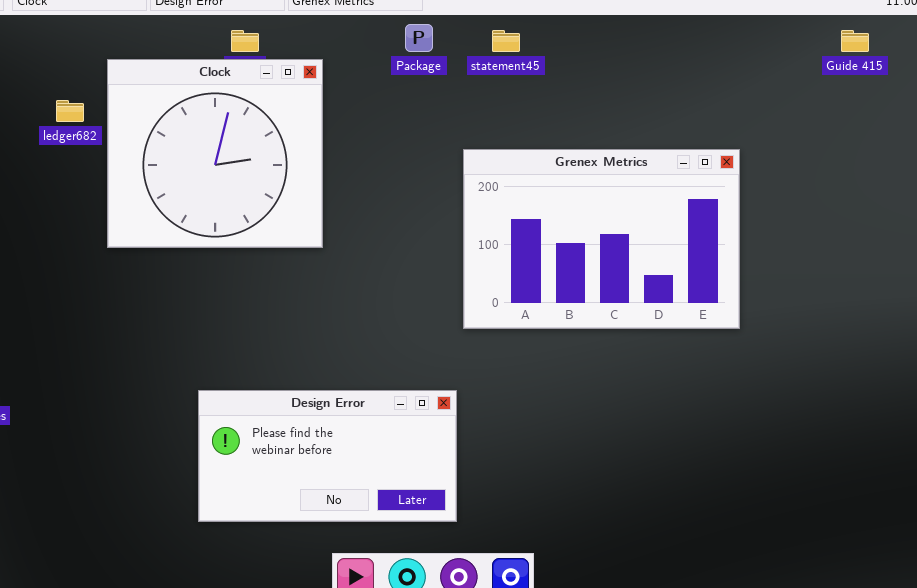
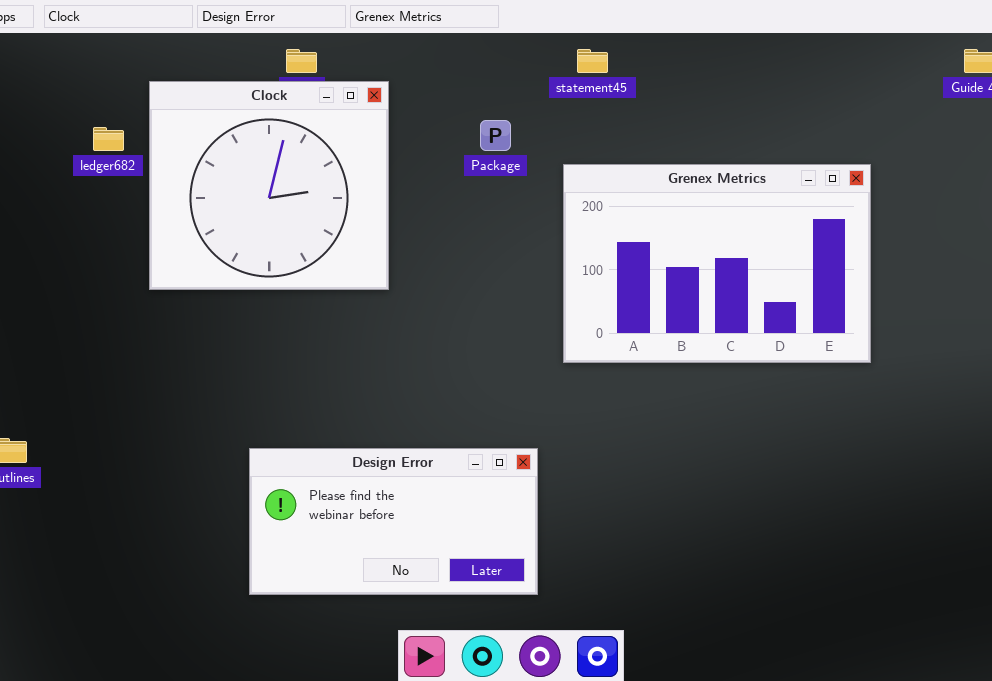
Package: [405,24,433,52] -> [480,120,511,151], moved
Grenex Metrics: [463,149,740,329] -> [563,164,871,363], moved

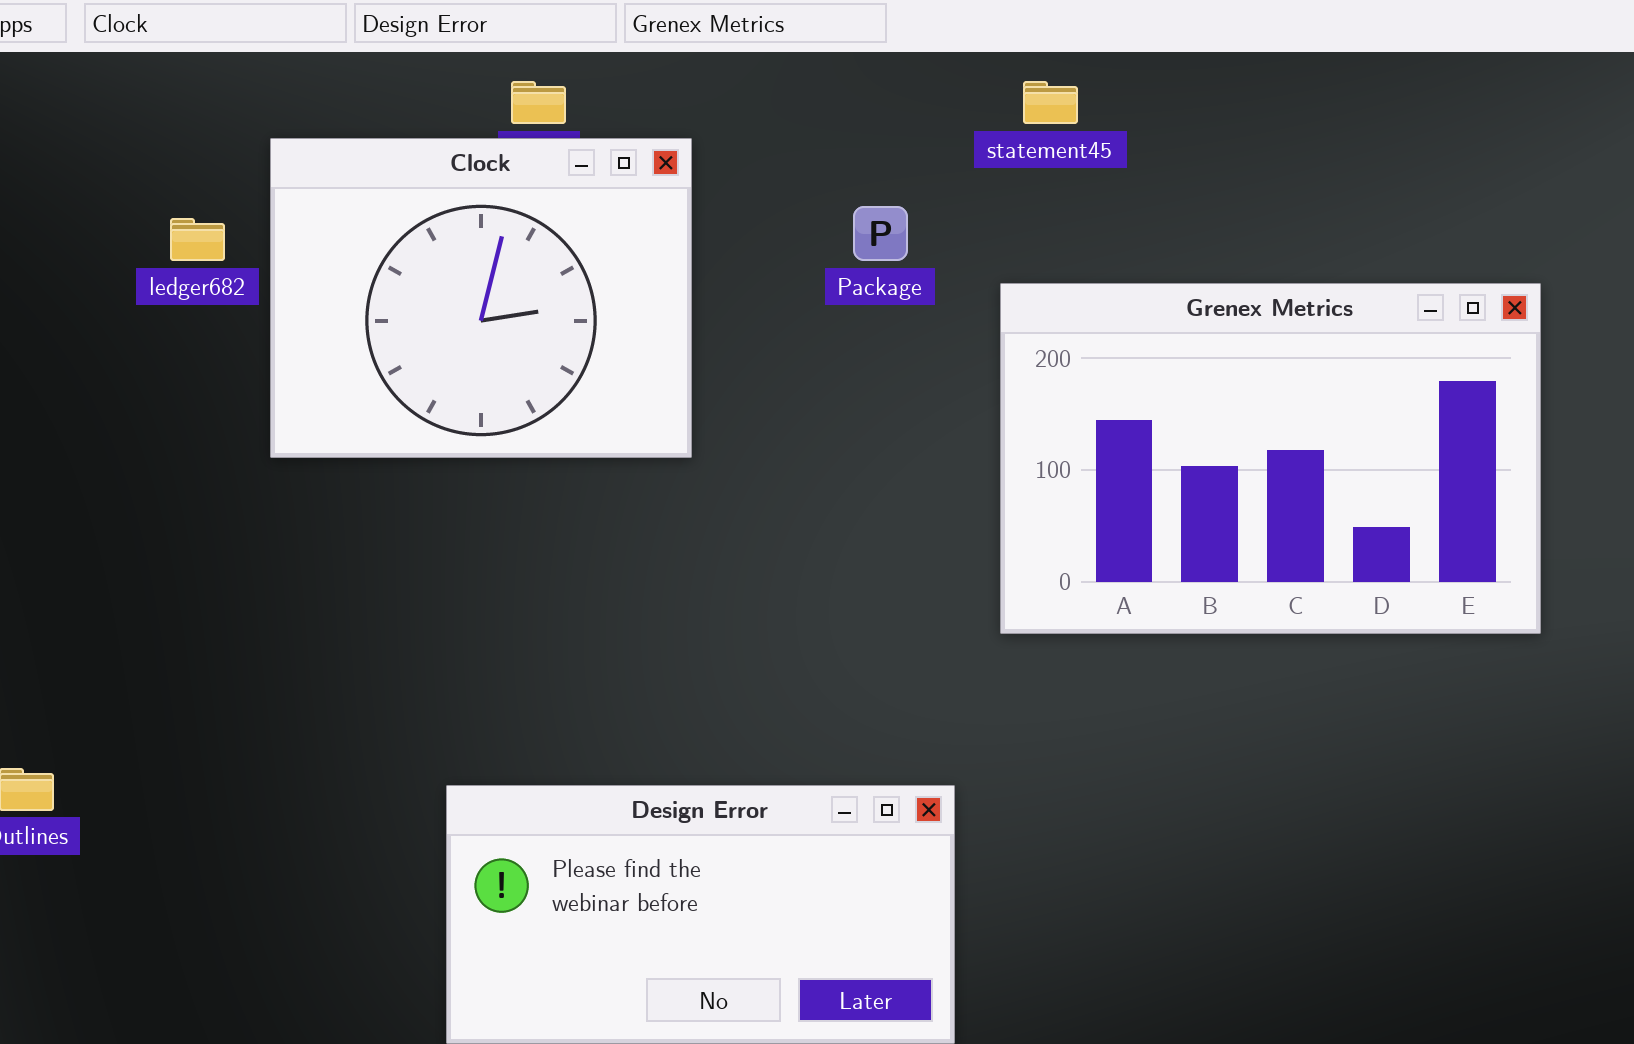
Clock: [149,81,389,290] -> [270,138,692,458], resized

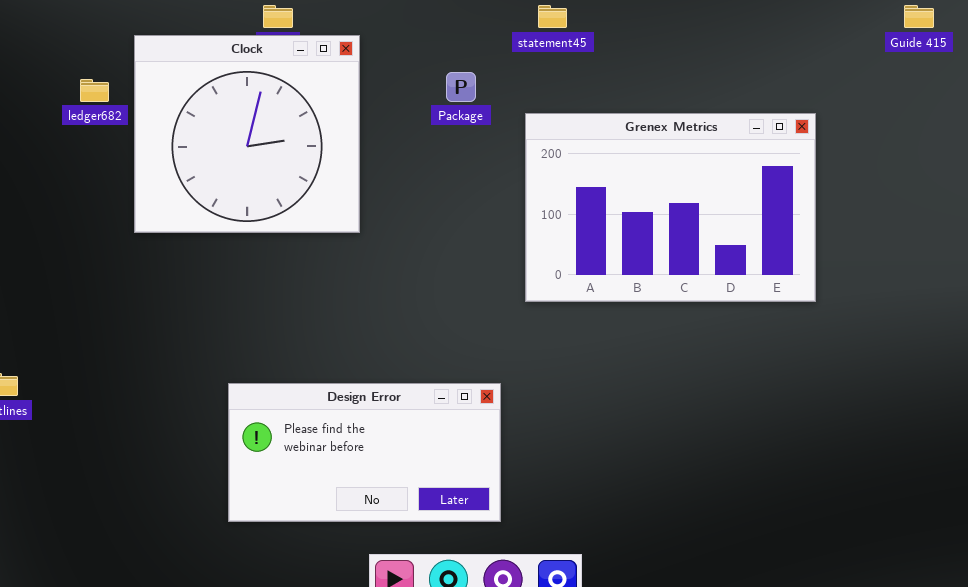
Clock: [270,138,692,458] -> [134,35,360,233], resized

